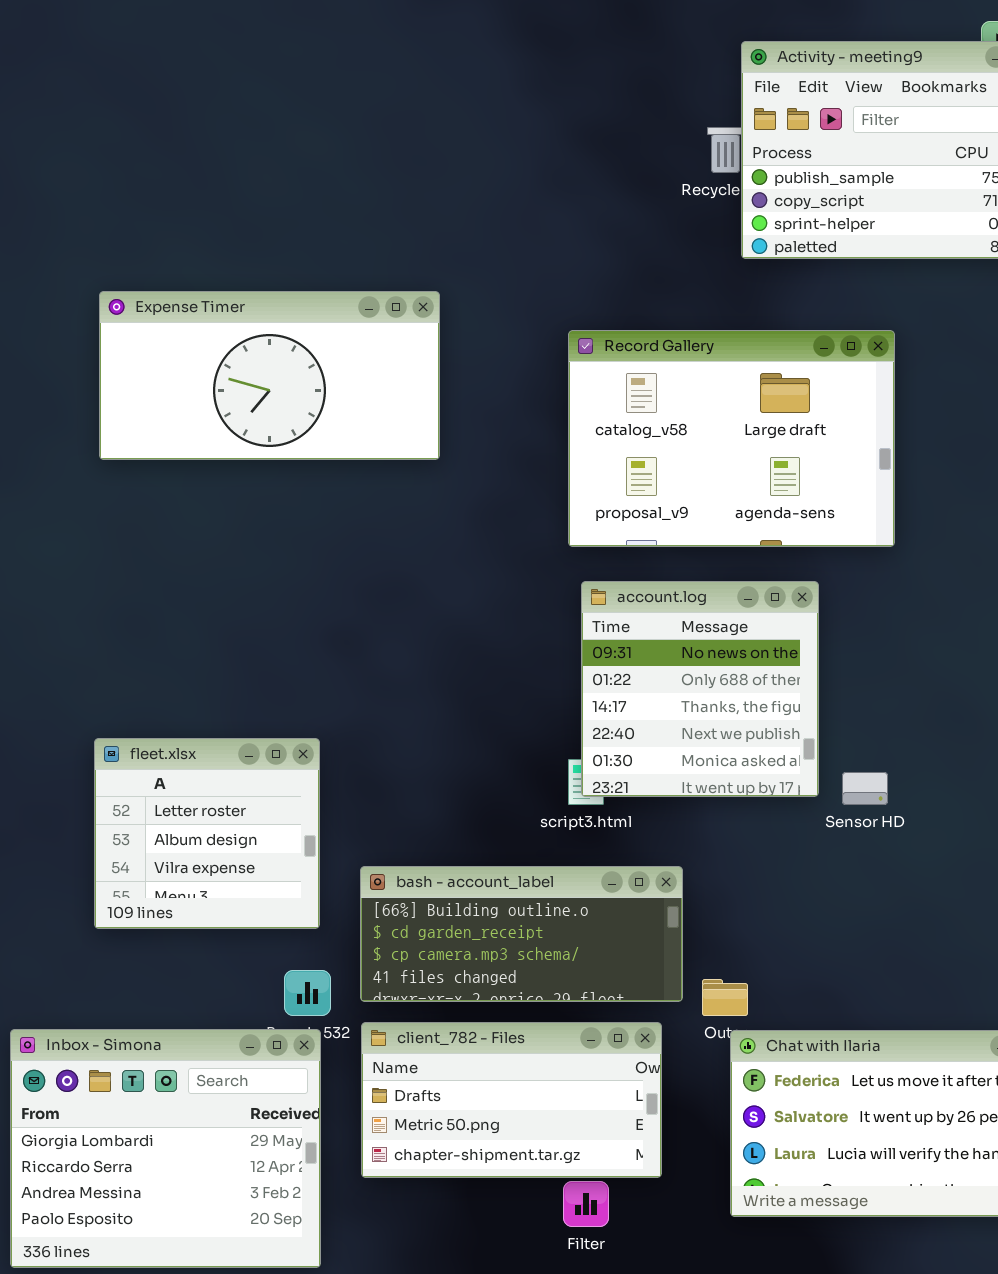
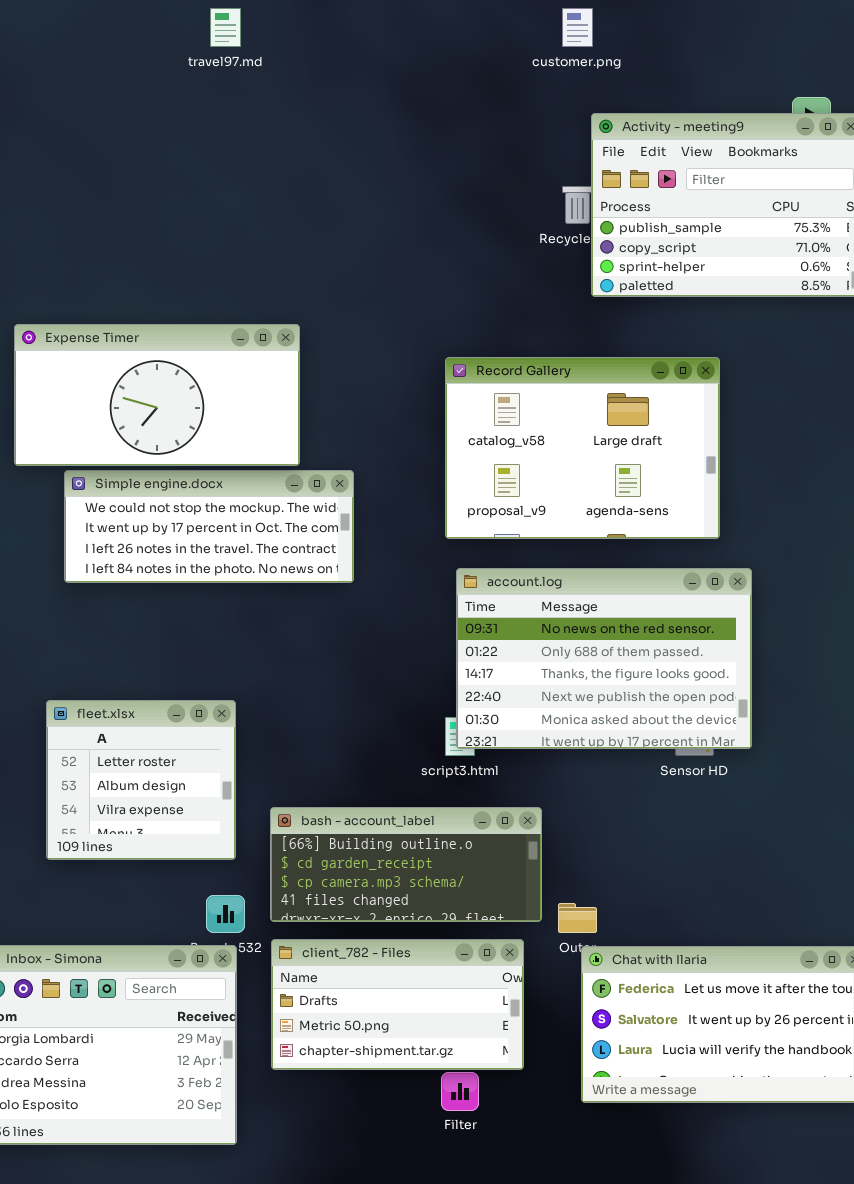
Expense Timer: [99,291,440,460] -> [14,324,300,466], moved
Simple engine.docx: none -> [64,470,354,583], opened
account.log: [581,581,819,797] -> [456,568,752,749], resized

